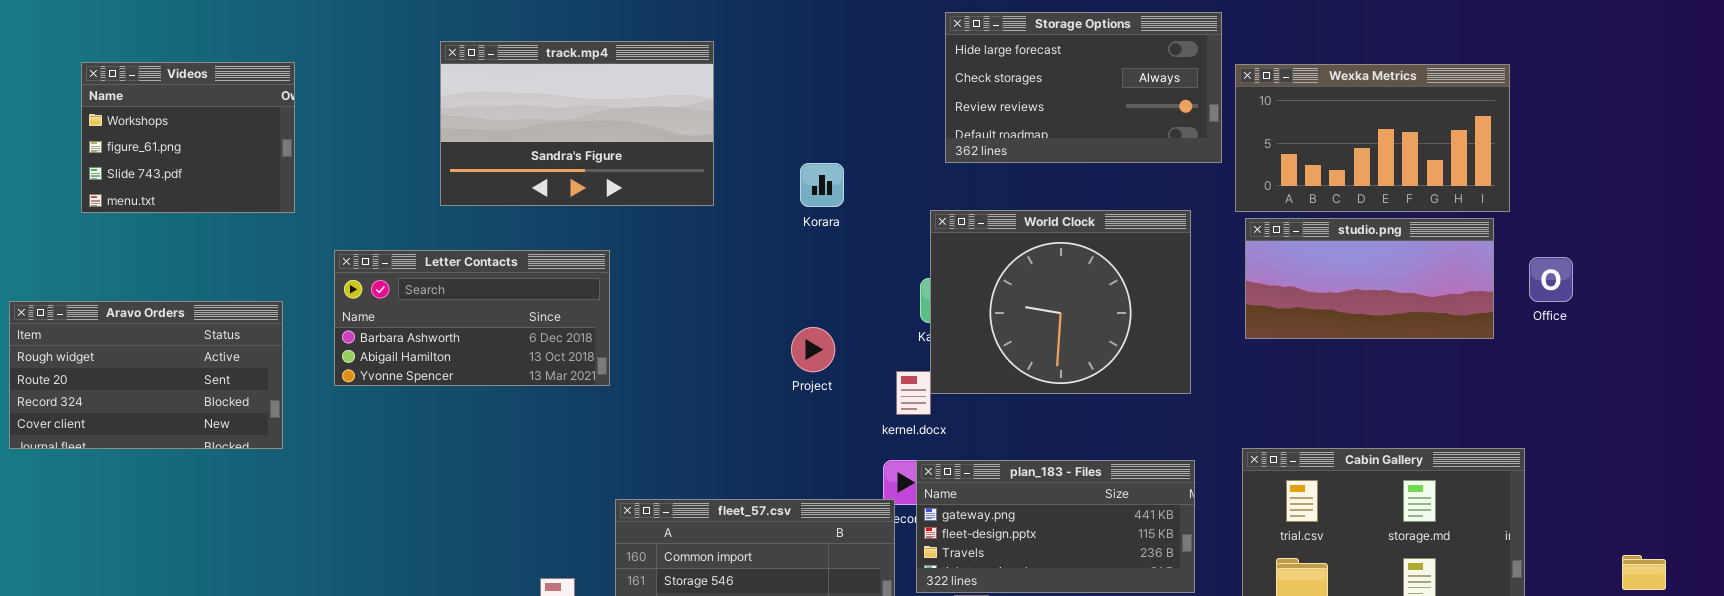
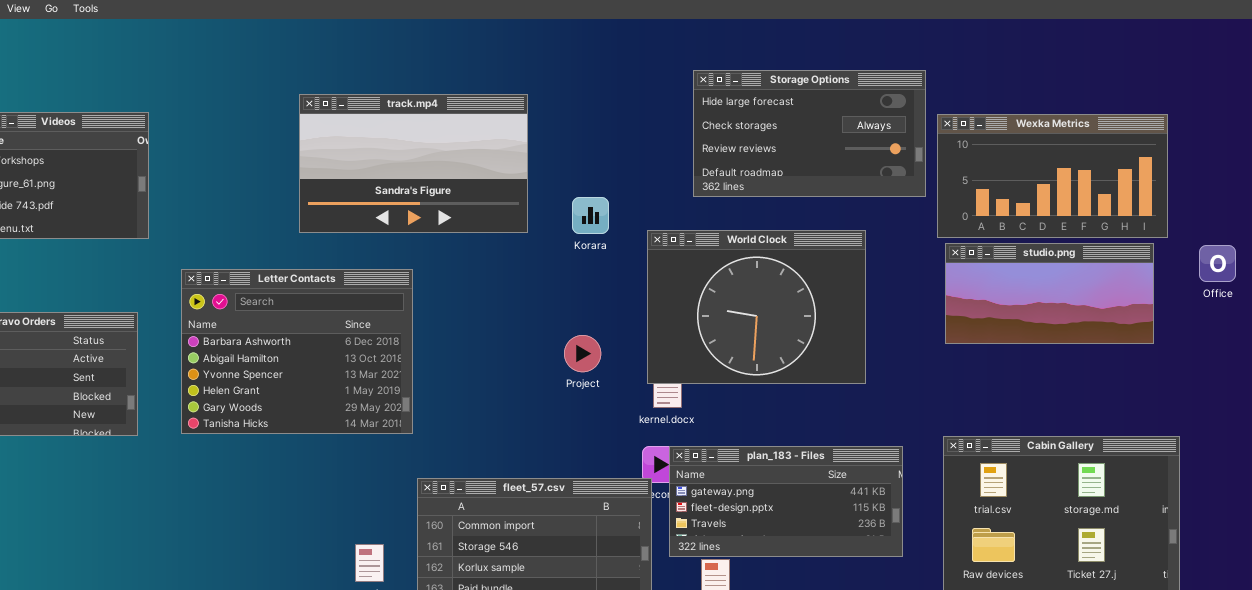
track.mp4: [440,41,714,206] -> [299,94,528,233], moved
World Clock: [930,210,1191,394] -> [647,230,866,384], moved
Letter Contacts: [334,250,610,386] -> [181,269,413,434], resized
Office: [1529,257,1573,302] -> [1199,245,1236,282], moved

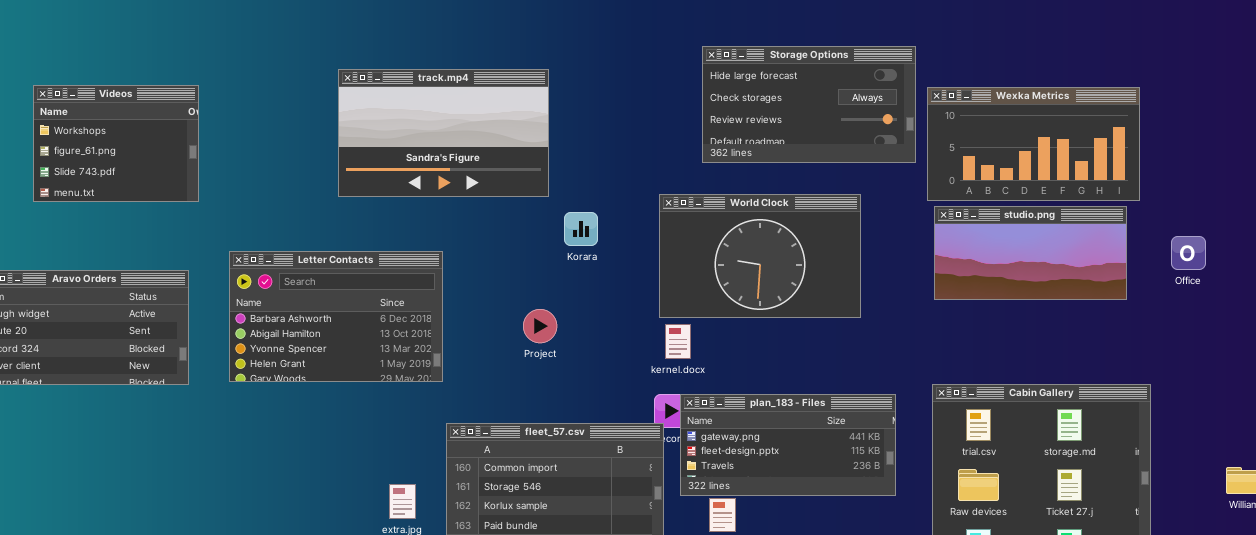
Korara: [572,197,609,234] -> [564,212,598,246], moved
World Clock: [647,230,866,384] -> [659,194,861,318], resized
Office: [1199,245,1236,282] -> [1171,236,1206,270], moved
Letter Contacts: [181,269,413,434] -> [229,251,443,382], resized
Project: [564,335,601,372] -> [523,309,557,343], moved

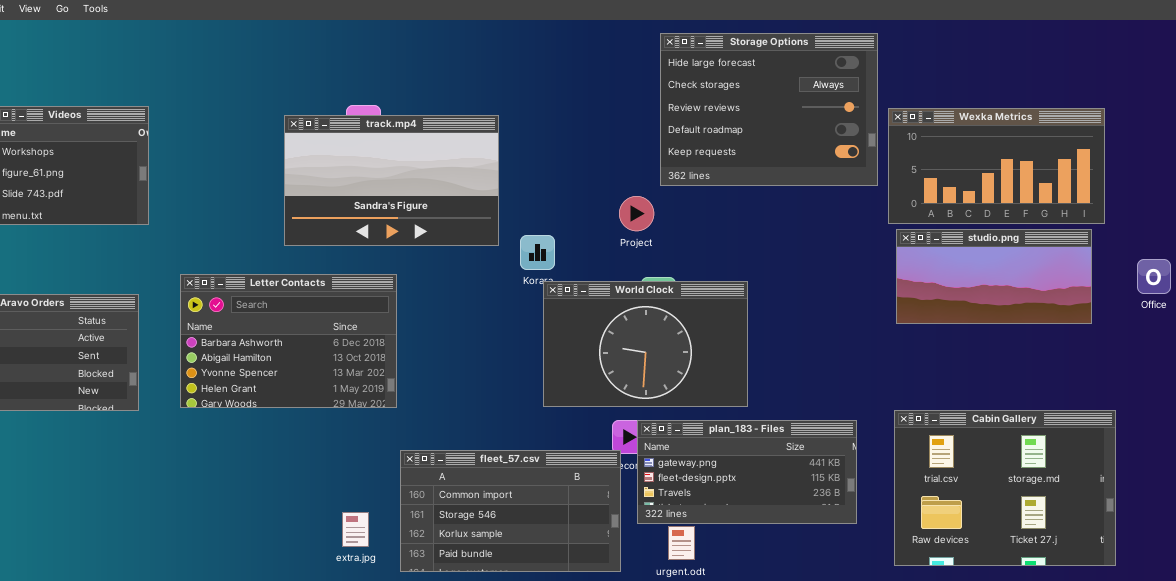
Storage Options: [702,46,916,163] -> [660,33,878,186], resized
track.mp4: [338,69,549,197] -> [284,115,499,246], moved
World Clock: [659,194,861,318] -> [543,281,748,407], moved
Project: [523,309,557,343] -> [619,196,654,231], moved

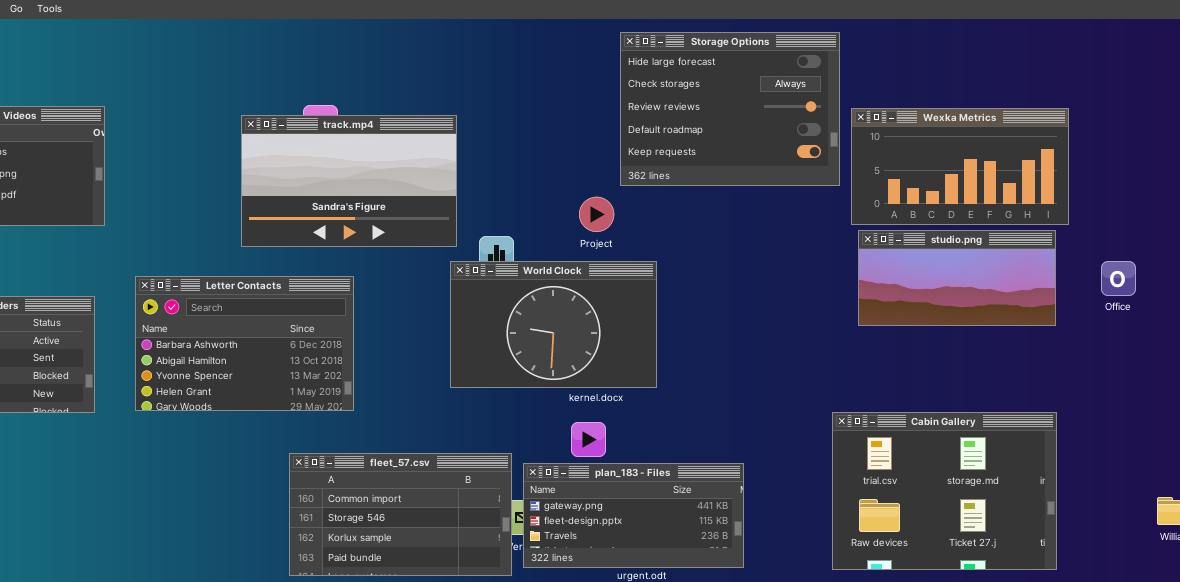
World Clock: [543,281,748,407] -> [450,261,657,388], moved
Cabin Gallery: [894,410,1116,566] -> [832,412,1057,570], moved
plan_183 - Files: [637,420,857,524] -> [523,463,744,568], moved
fleet_57.csv: [400,450,621,572] -> [289,453,512,576], moved

